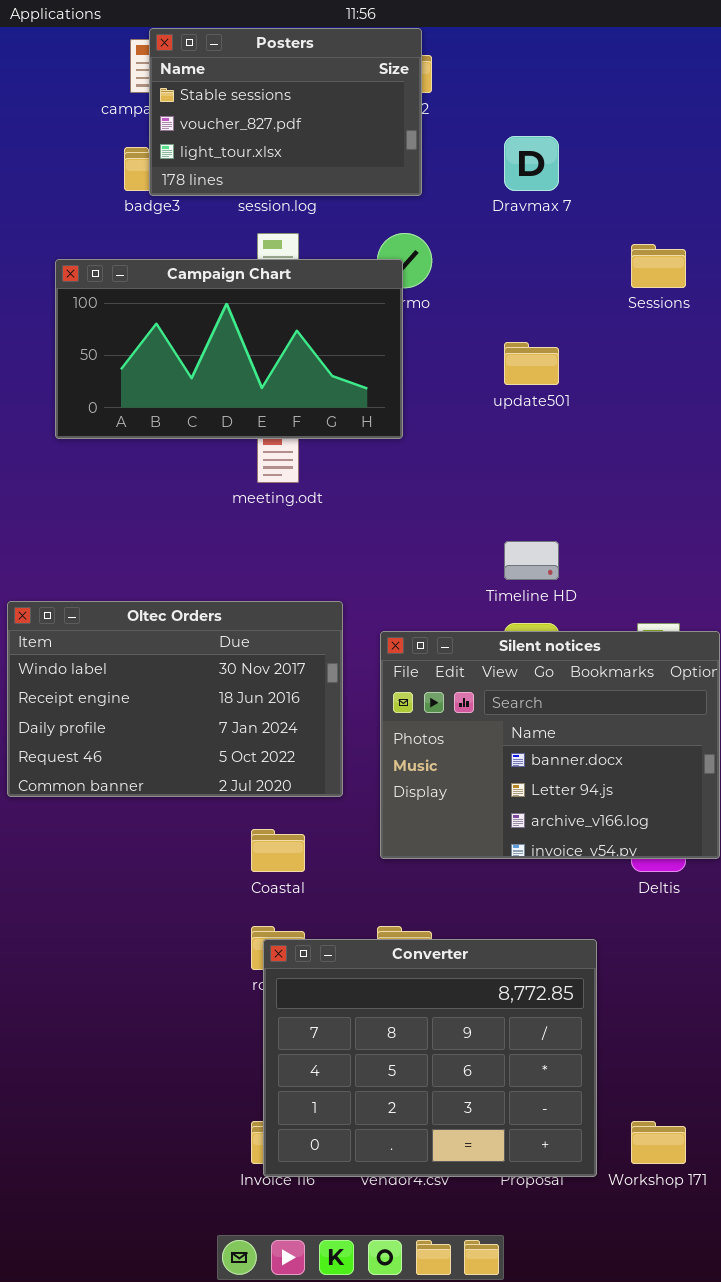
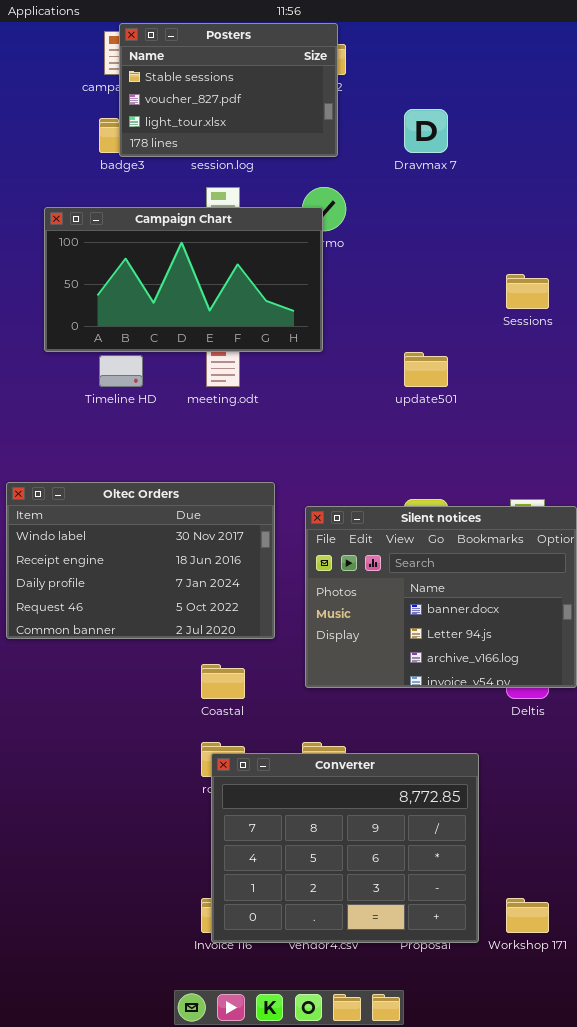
Sessions: [631,244,686,288] -> [506,274,549,309], moved
update501: [504,342,559,385] -> [404,352,448,387], moved
Timeline HD: [504,541,559,580] -> [99,355,143,387], moved

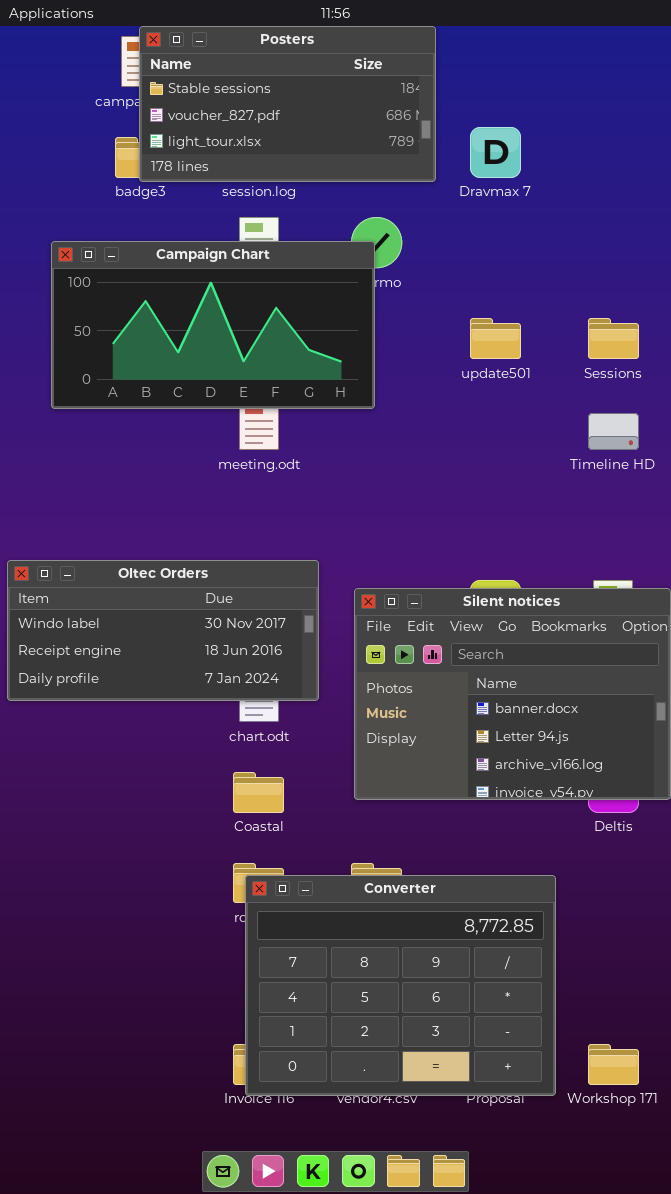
Posters: [119,23,338,157] -> [139,26,436,182], resized
update501: [404,352,448,387] -> [470,318,521,359], moved
Timeline HD: [99,355,143,387] -> [588,413,639,450], moved
Oltec Orders: [6,482,275,639] -> [7,560,319,701], resized

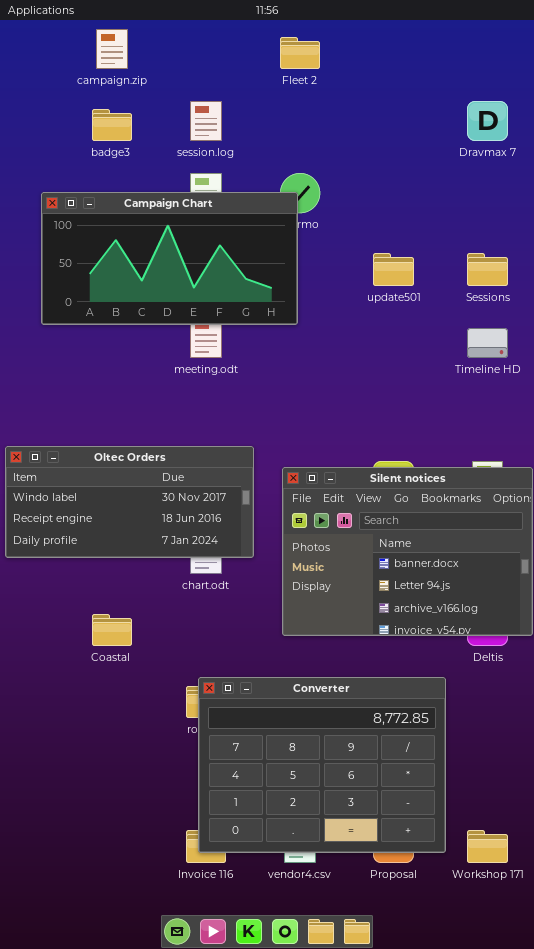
Posters: [139,26,436,182] -> none, closed
Dravmax 7: [470,127,521,178] -> [467,101,508,141], moved
Coastal: [233,772,284,813] -> [92,614,132,646], moved
Converter: [245,875,556,1096] -> [198,677,446,853], moved

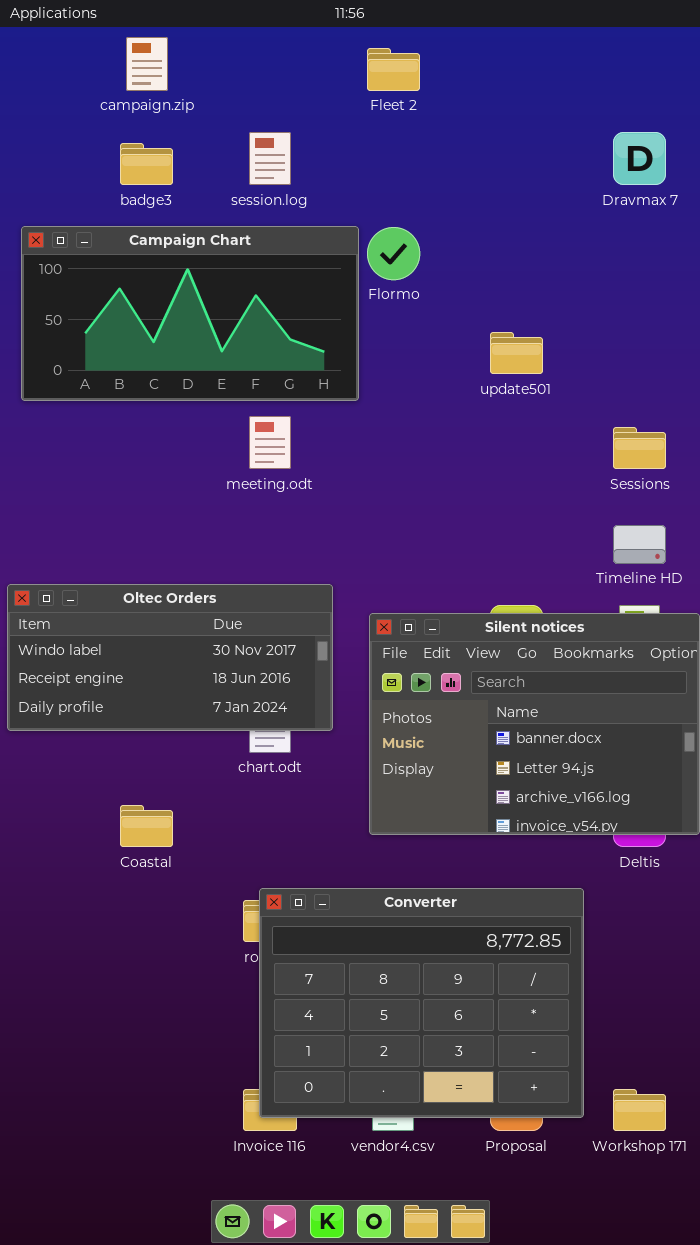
Campaign Chart: [41,192,298,325] -> [21,226,359,401], moved
Sessions: [467,253,508,286] -> [613,427,666,469], moved
Timeline HD: [467,328,508,358] -> [613,525,666,564], moved

